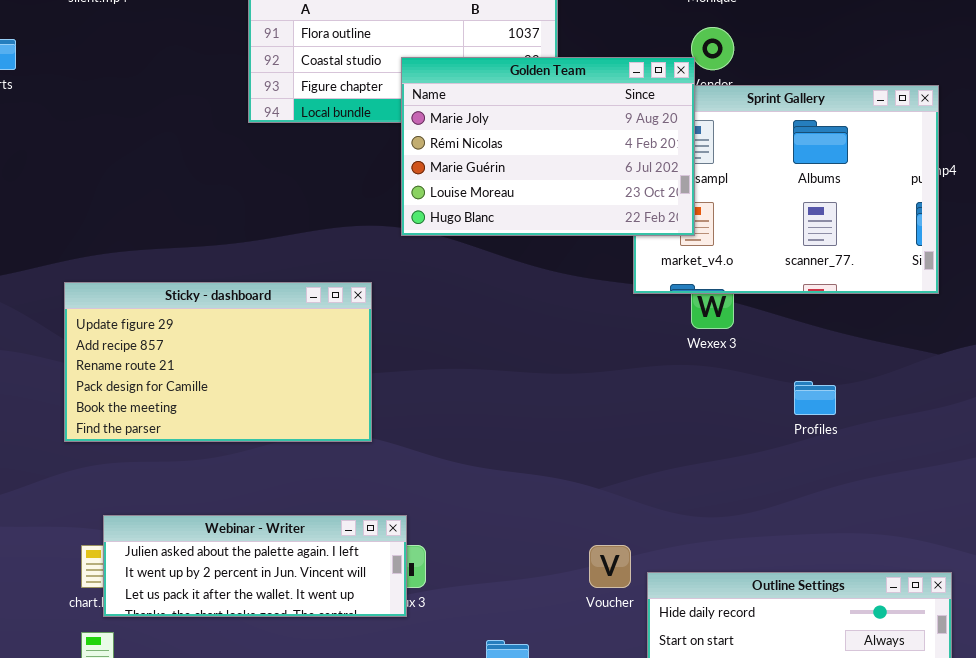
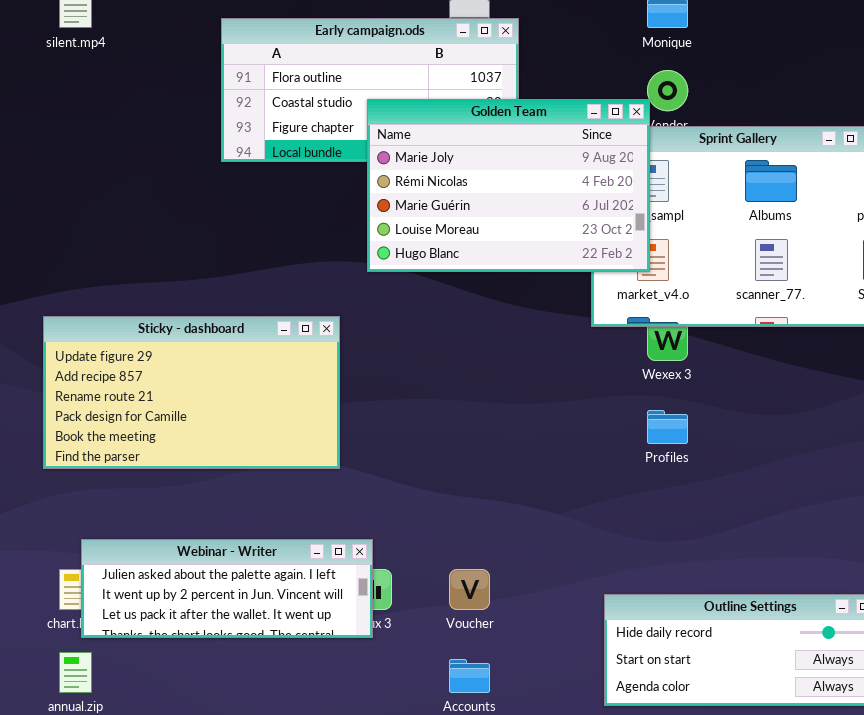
Profiles: [794,381,836,415] -> [647,410,688,444], moved
Voucher: [589,545,631,588] -> [449,569,490,610], moved

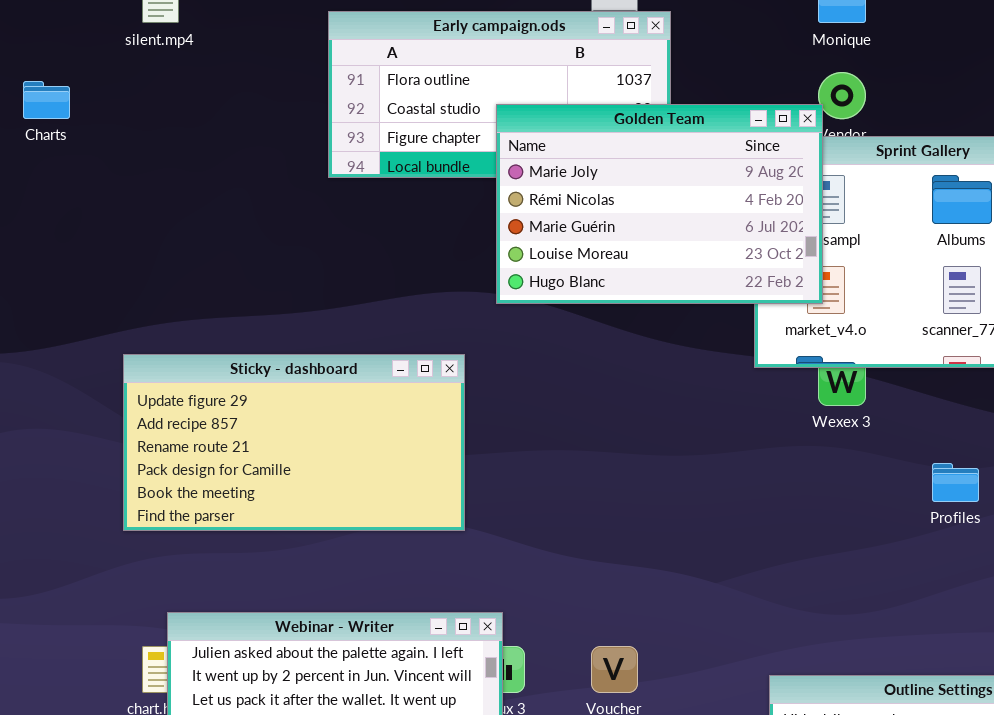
Profiles: [647,410,688,444] -> [932,463,979,502], moved

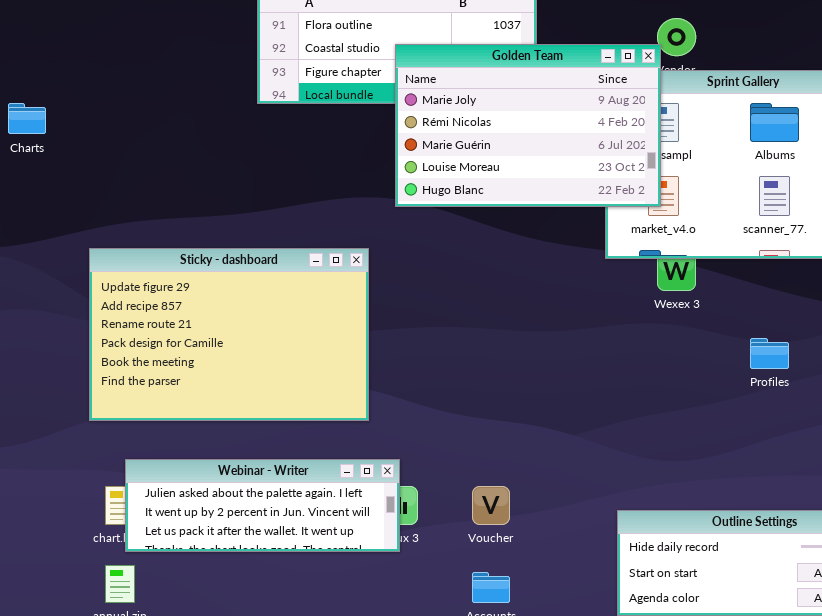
Charts: [23,81,70,119] -> [8,103,46,134], moved
Sticky - dashboard: [123,354,465,531] -> [89,248,369,421], resized

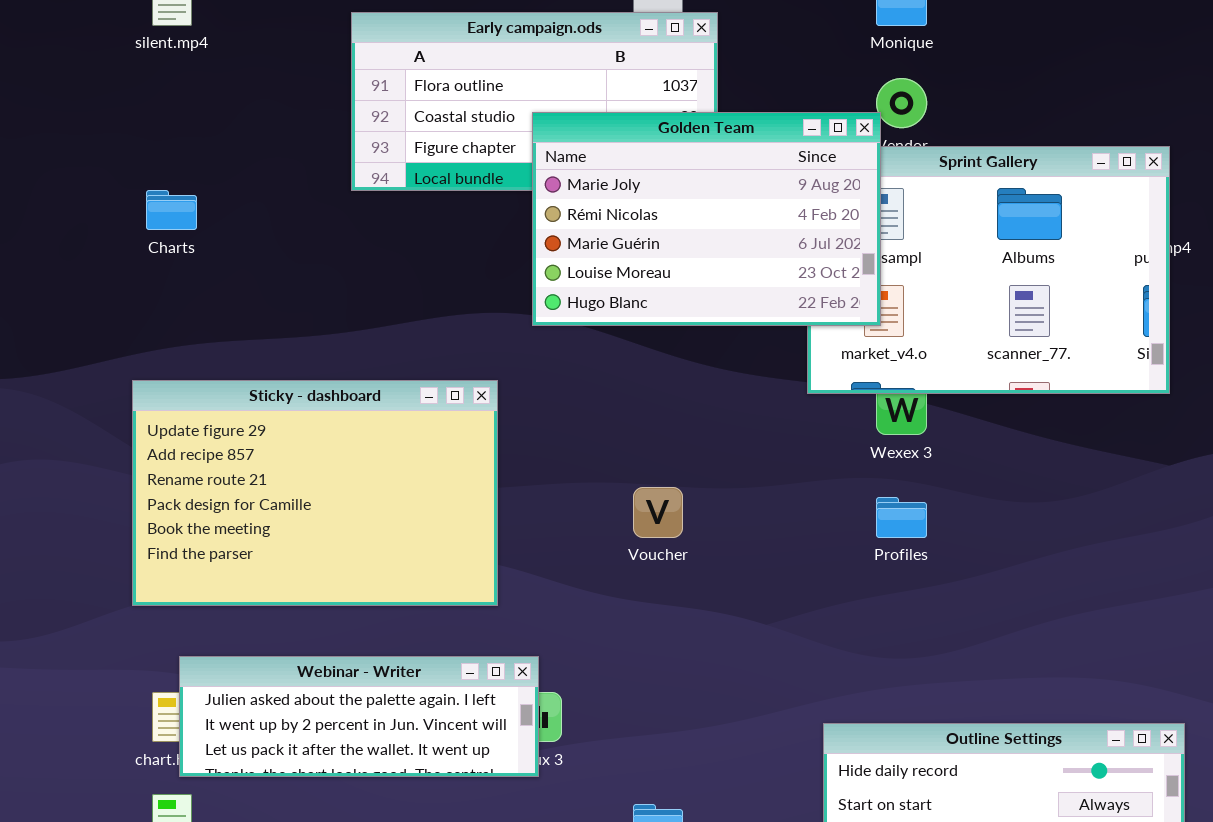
Charts: [8,103,46,134] -> [146,190,197,230], moved
Profiles: [750,338,789,369] -> [876,497,927,538], moved
Voucher: [472,486,510,525] -> [633,487,683,538], moved

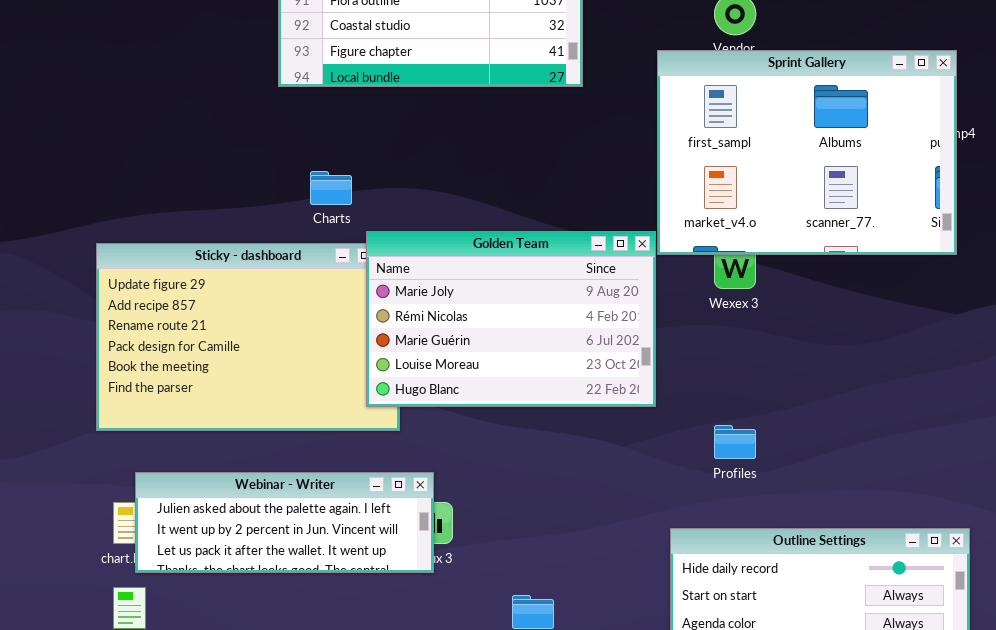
Golden Team: [532,112,881,326] -> [366,231,656,407], moved
Charts: [146,190,197,230] -> [310,171,352,205], moved
Profiles: [876,497,927,538] -> [714,425,756,459], moved

